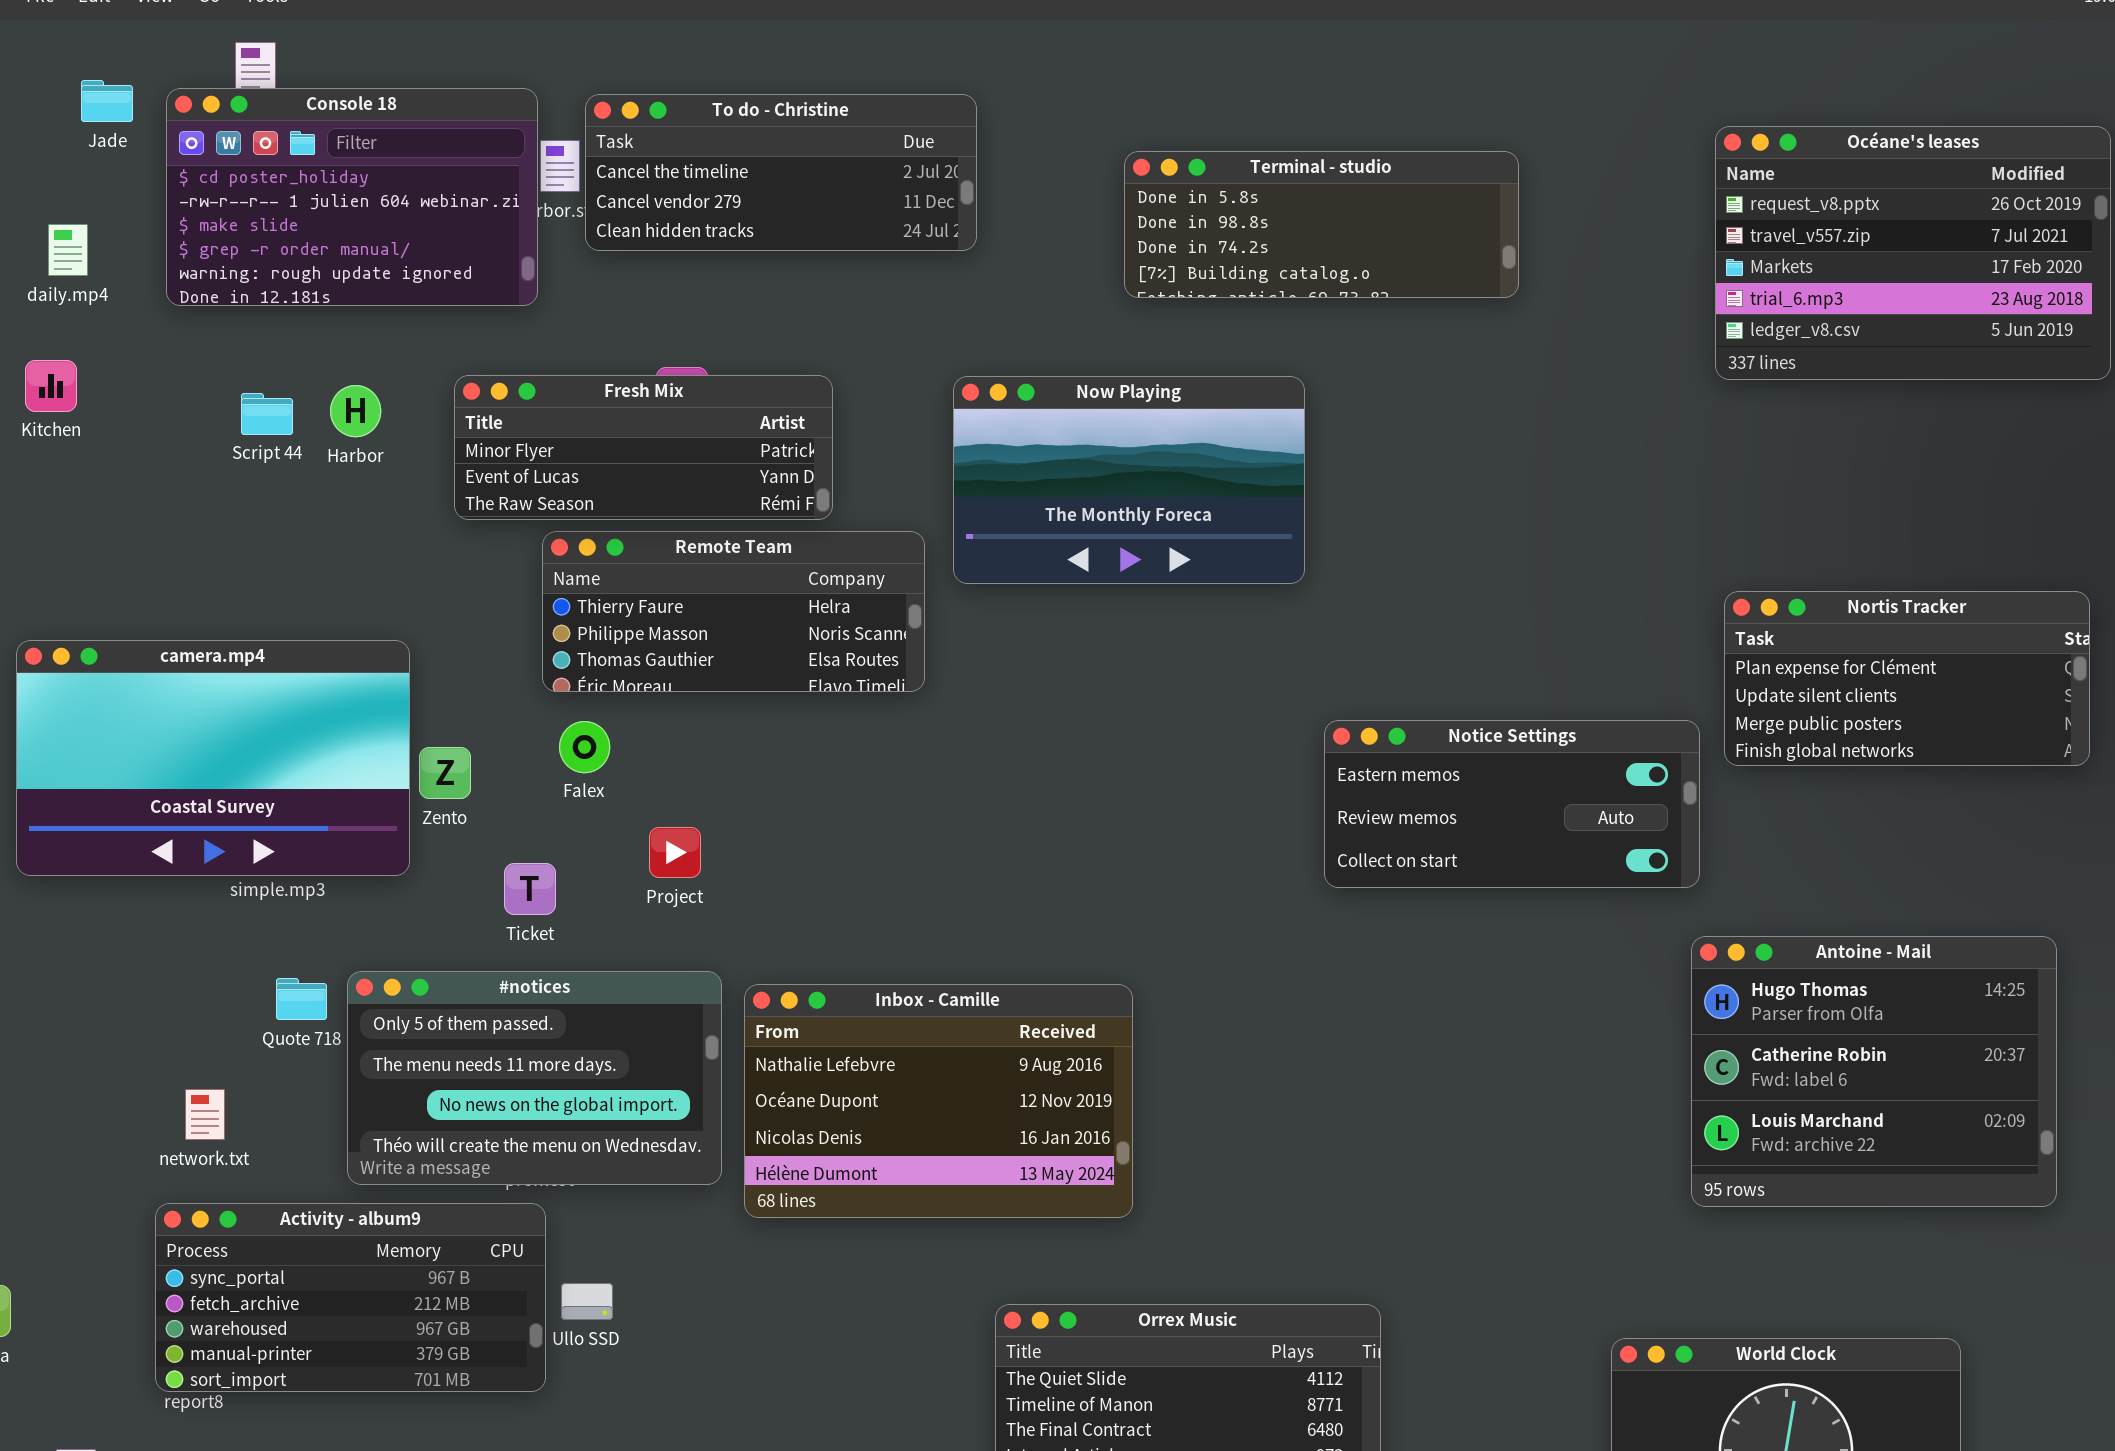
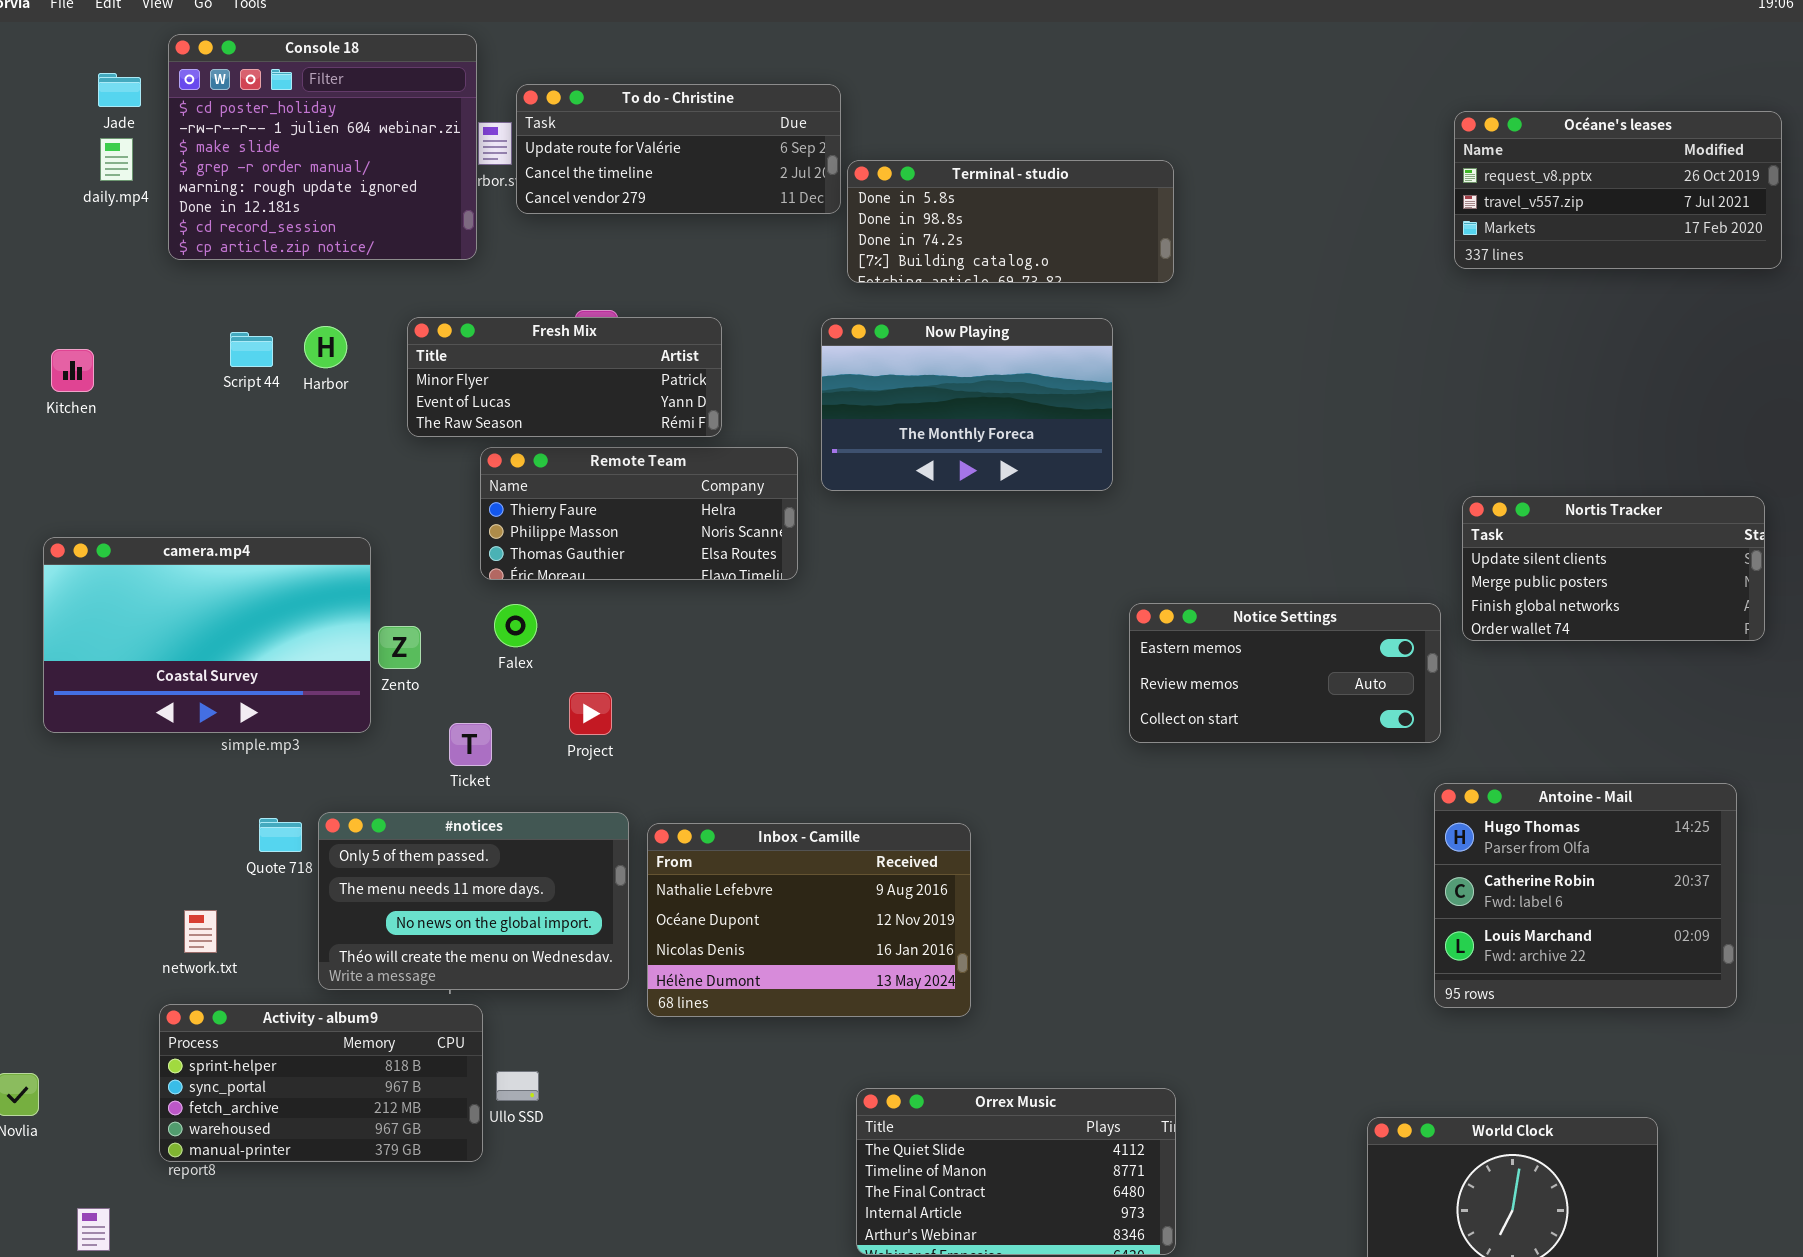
Console 18: [166,88,538,306] -> [168,34,477,260], resized
To do - Christine: [585,94,977,251] -> [516,84,841,214], scrolled up 1 row
Océane's leases: [1715,126,2111,380] -> [1454,111,1782,269], resized
Terminal - studio: [1124,151,1519,298] -> [847,160,1174,283], moved
daily.mp4: [48,224,88,276] -> [100,138,133,181], moved
Kitchen: [25,360,77,412] -> [51,349,94,392], moved
Nortis Tracker: [1724,591,2090,766] -> [1462,496,1765,641], scrolled down 1 row
Activity - album9: [155,1203,546,1392] -> [159,1004,483,1162], scrolled up 1 row

